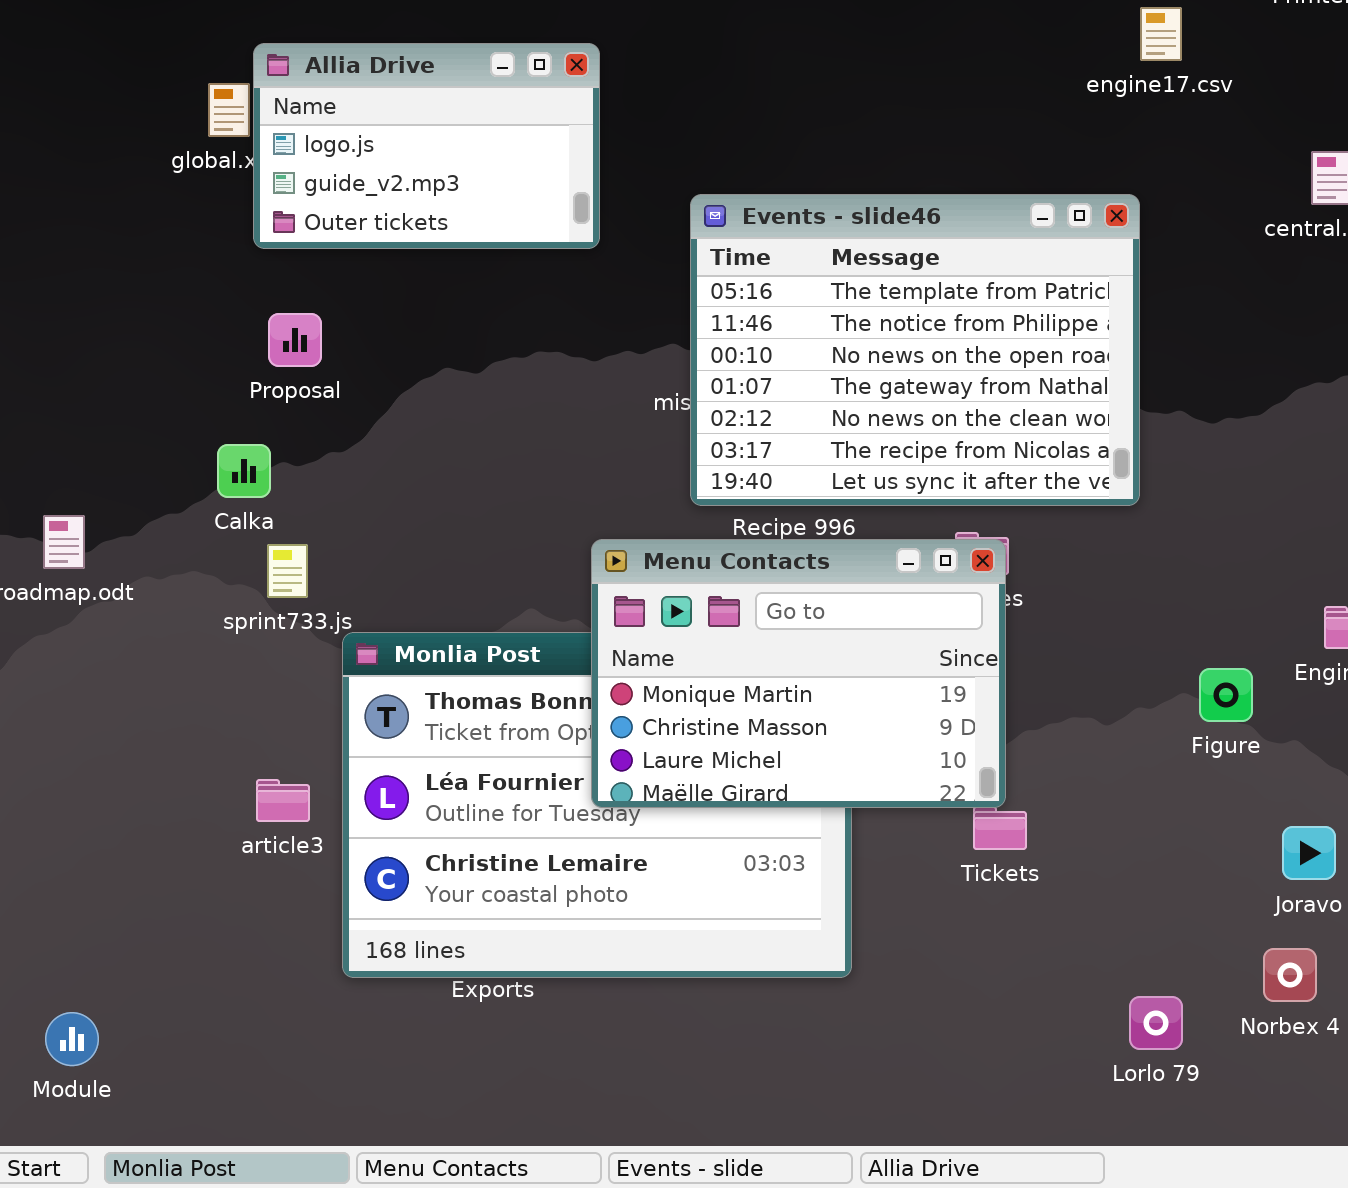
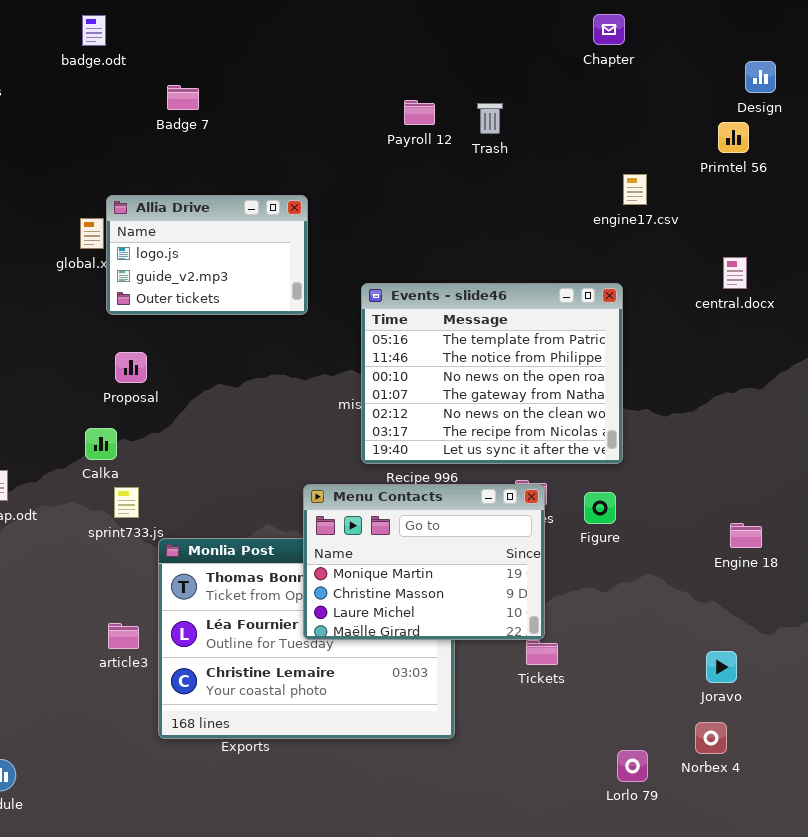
Figure: [1199,668,1253,722] -> [584,492,616,524], moved

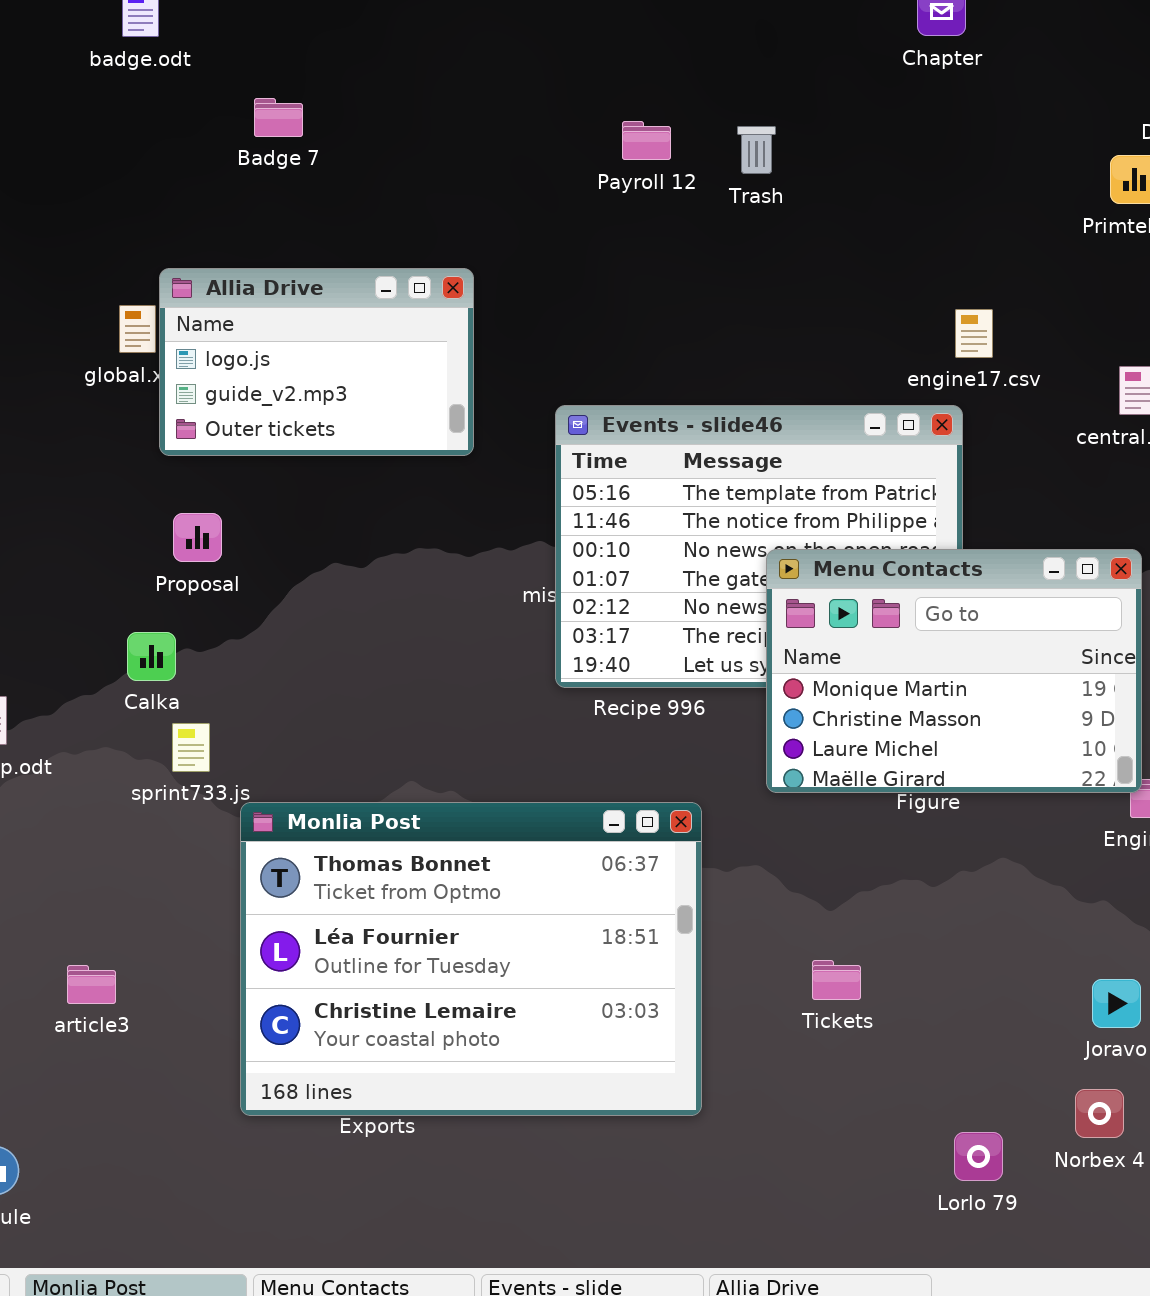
engine17.csv: [623,174,647,205] -> [955,309,993,358], moved
Menu Contacts: [303,484,545,640] -> [766,549,1142,793], moved
article3: [108,623,139,649] -> [67,965,116,1004], moved

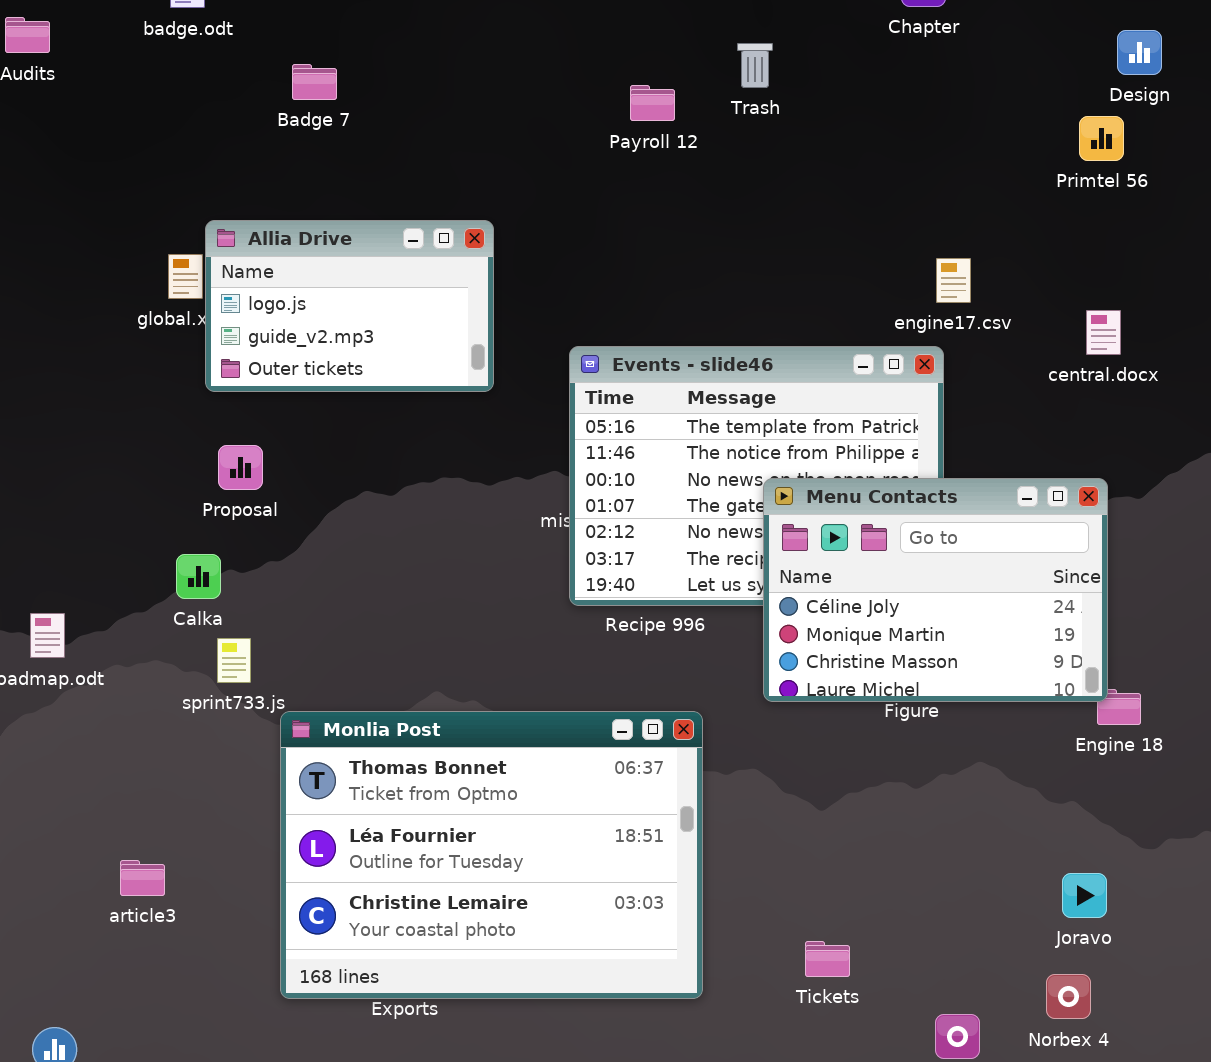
Trash: [737,126,776,174] -> [737,43,773,88], moved
Menu Contacts: [766,549,1142,793] -> [763,478,1108,702], scrolled up 1 row
Tickets: [812,960,861,1000] -> [805,941,850,977], moved

